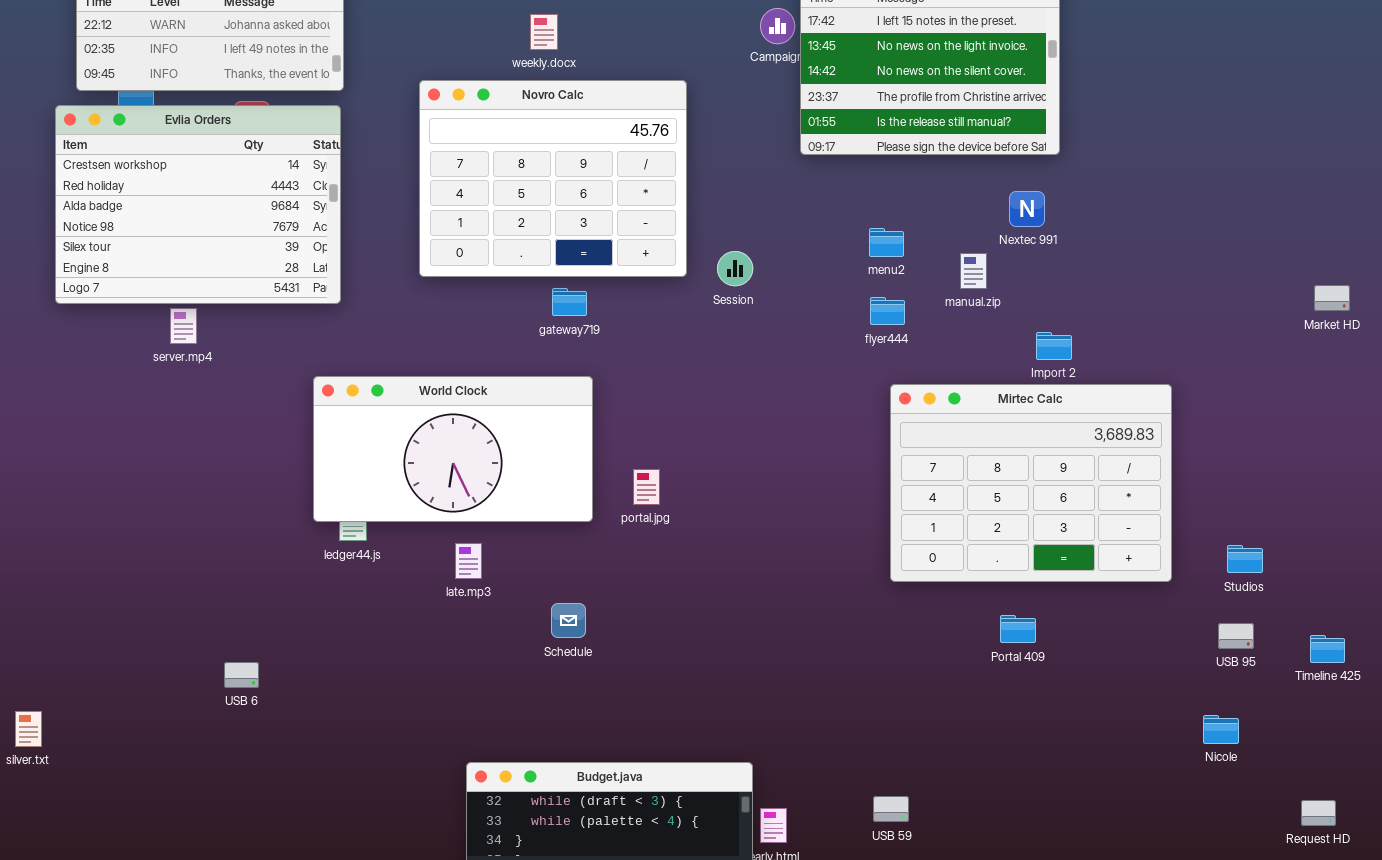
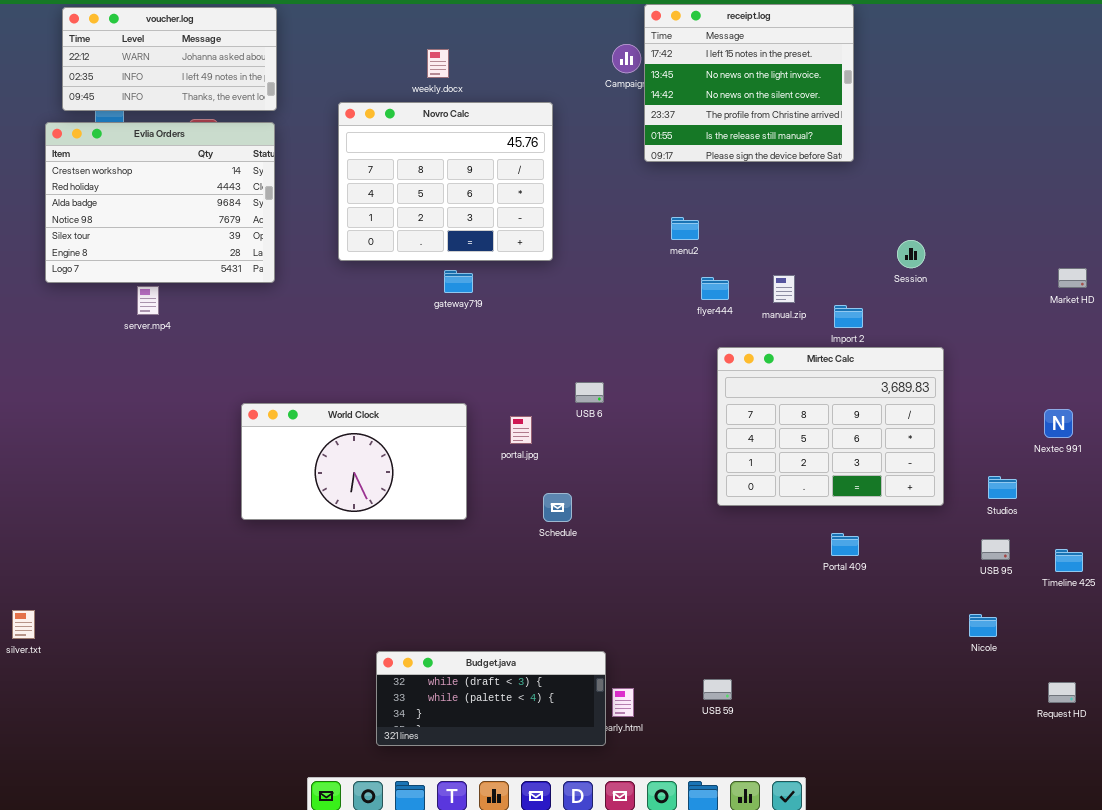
Nextec 991: [1009,191,1045,227] -> [1044,409,1073,438], moved
menu2: [869,228,904,257] -> [671,217,699,240], moved
Session: [717,251,753,286] -> [897,240,925,268], moved
manual.zip: [960,253,987,289] -> [773,275,795,303], moved
World Clock: [313,376,593,522] -> [241,403,467,520], moved
Schedule: [551,603,586,638] -> [543,493,572,522], moved
Portal 409: [1000,615,1036,643] -> [831,533,859,556], moved
USB 6: [224,662,259,688] -> [575,382,604,403], moved

